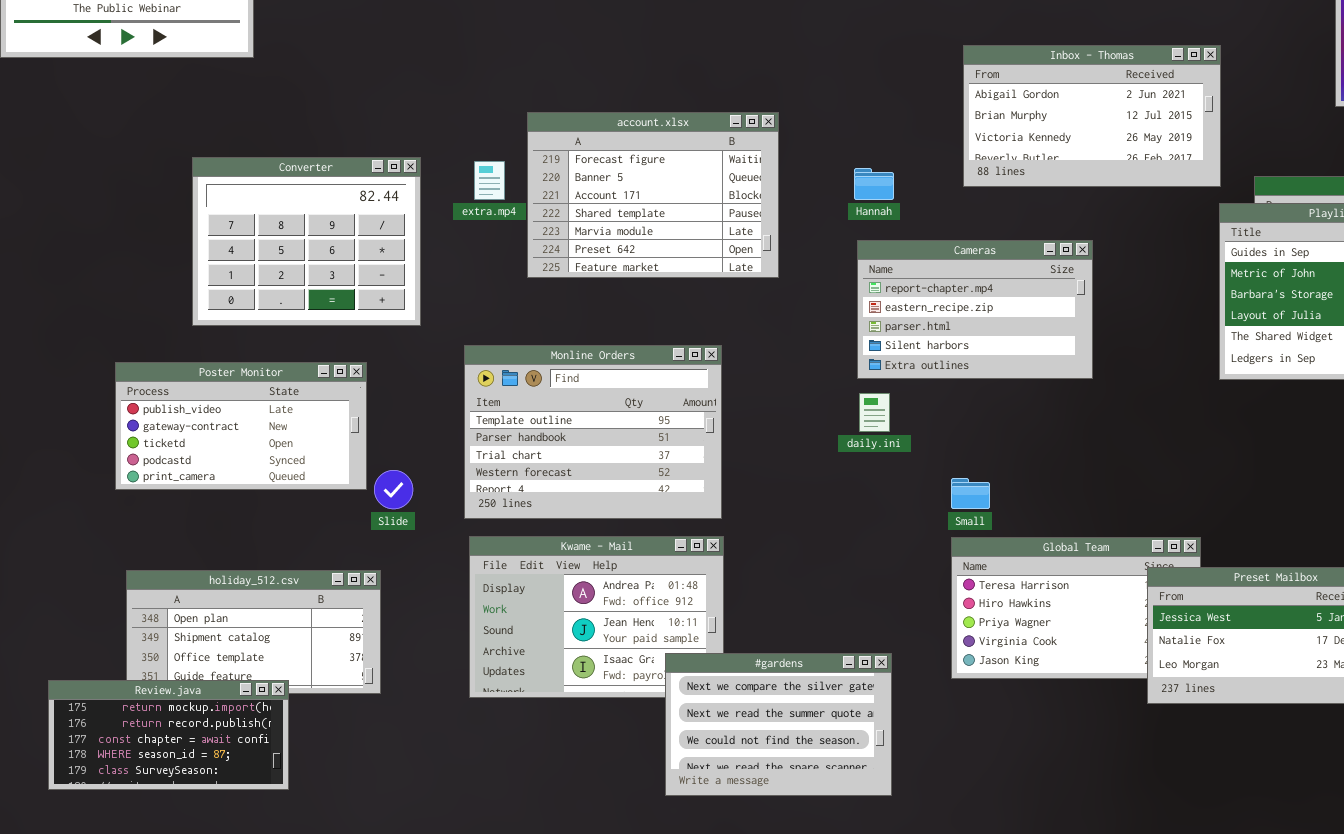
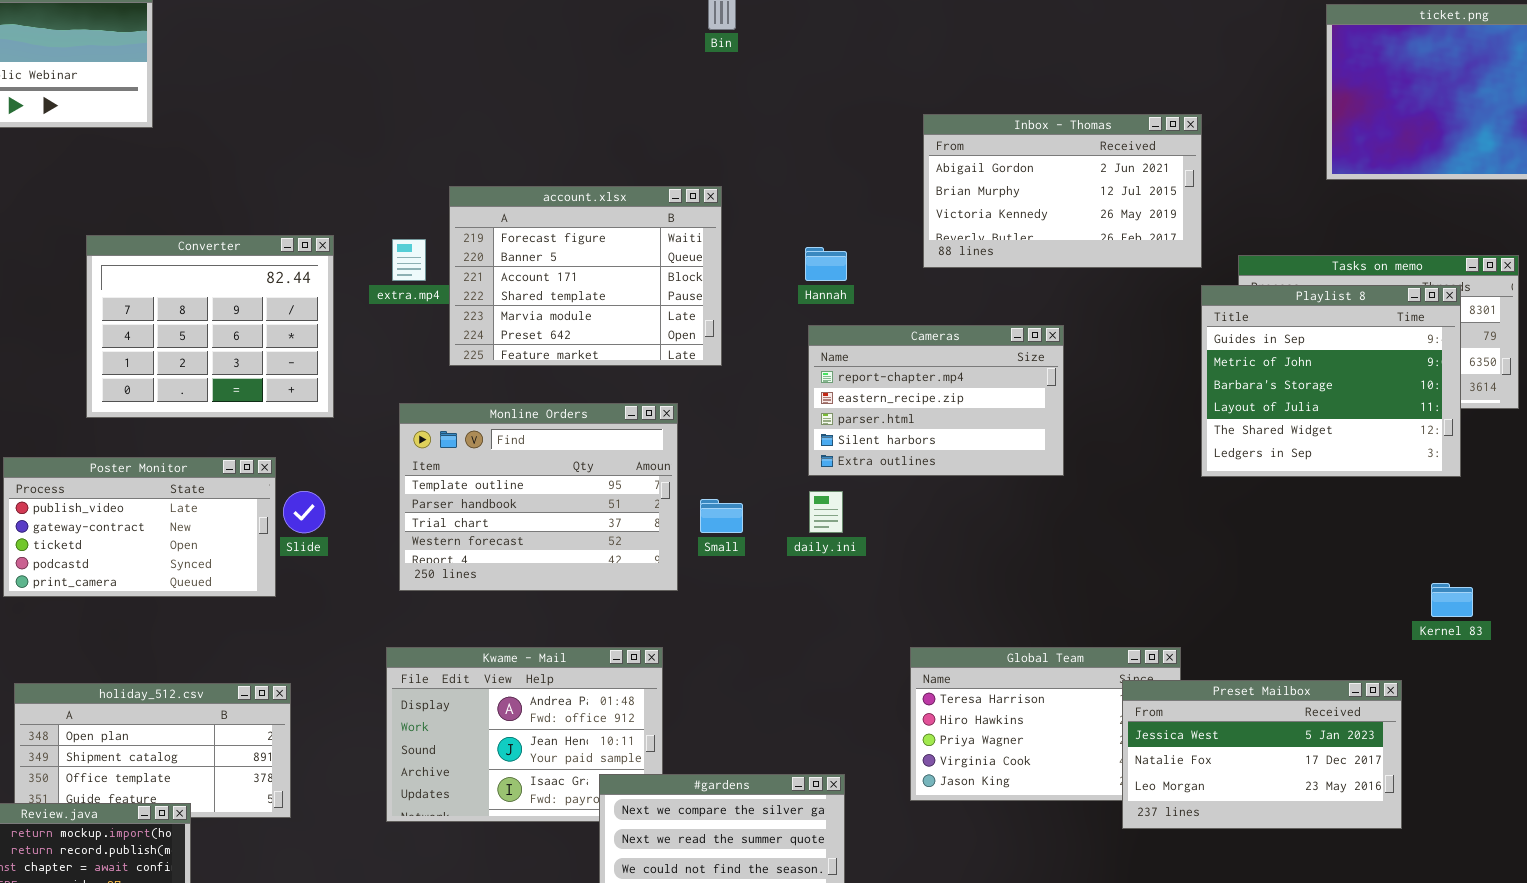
Monline Orders: [464,345,722,519] -> [399,403,678,591], moved
Slide: [374,470,413,509] -> [283,491,325,533], moved
Small: [951,478,990,509] -> [700,499,743,533], moved

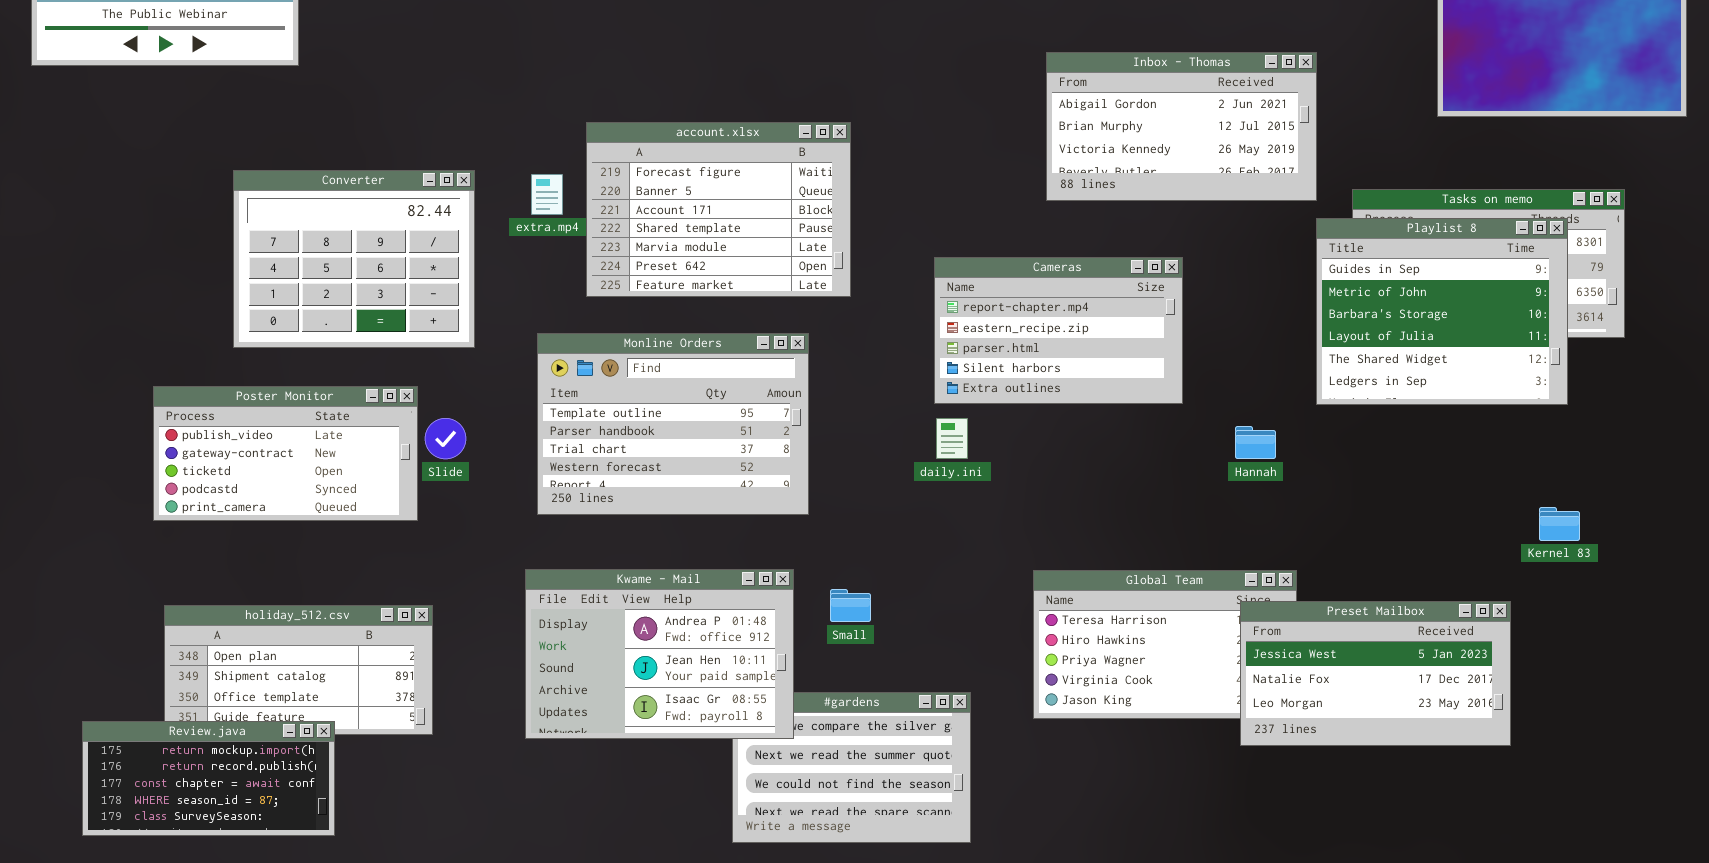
Hannah: [805,247,847,281] -> [1235,426,1276,459], moved
Small: [700,499,743,533] -> [830,589,871,622], moved
Kwame - Mail: [386,647,663,822] -> [525,569,794,739], raised

